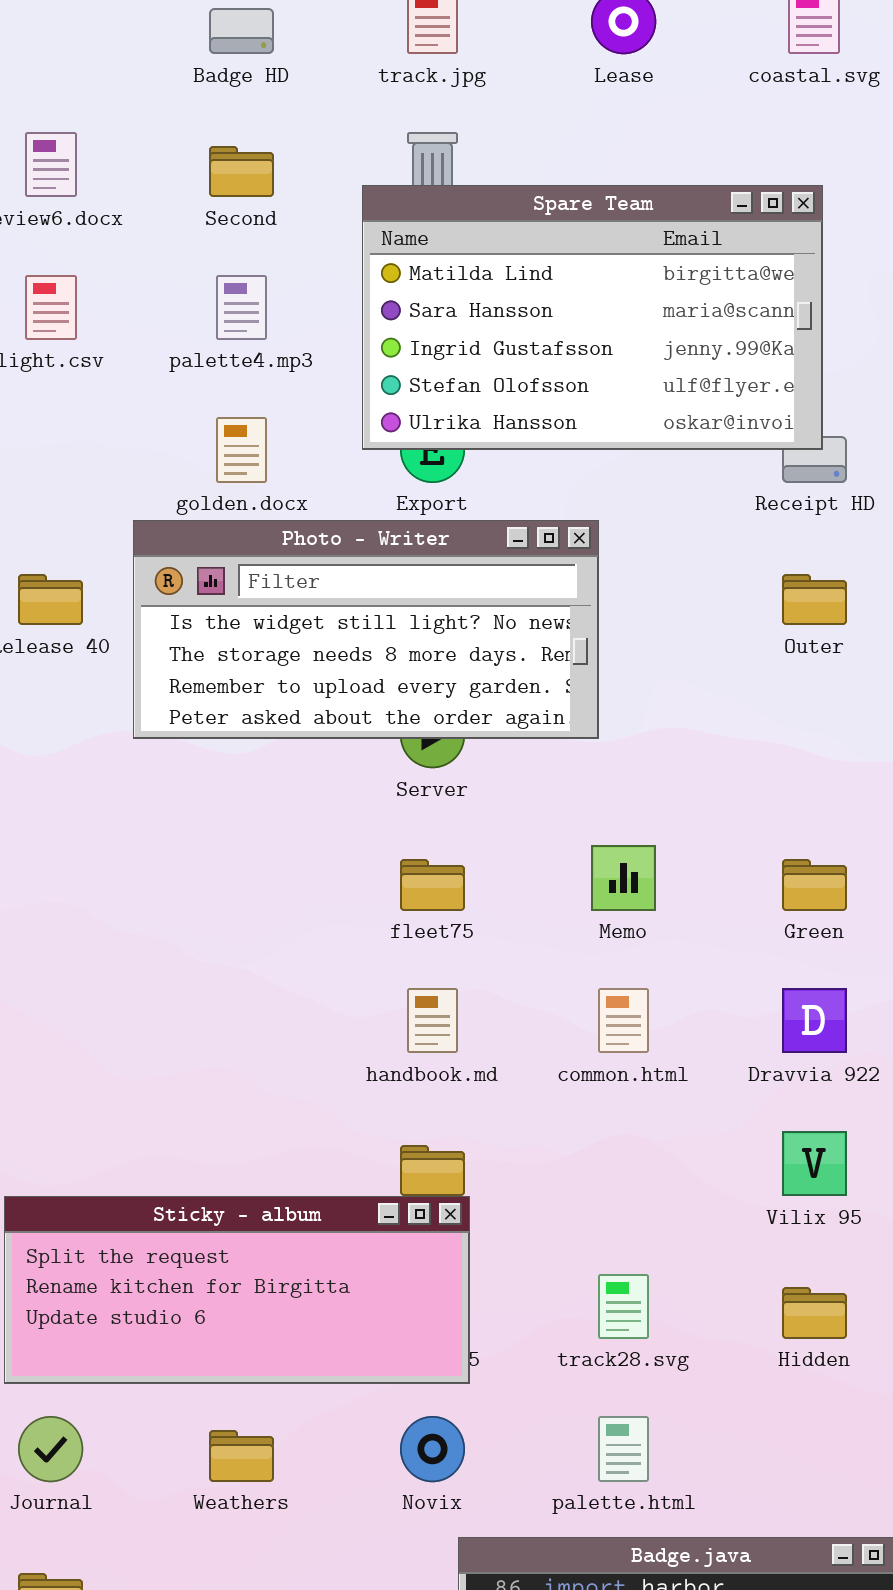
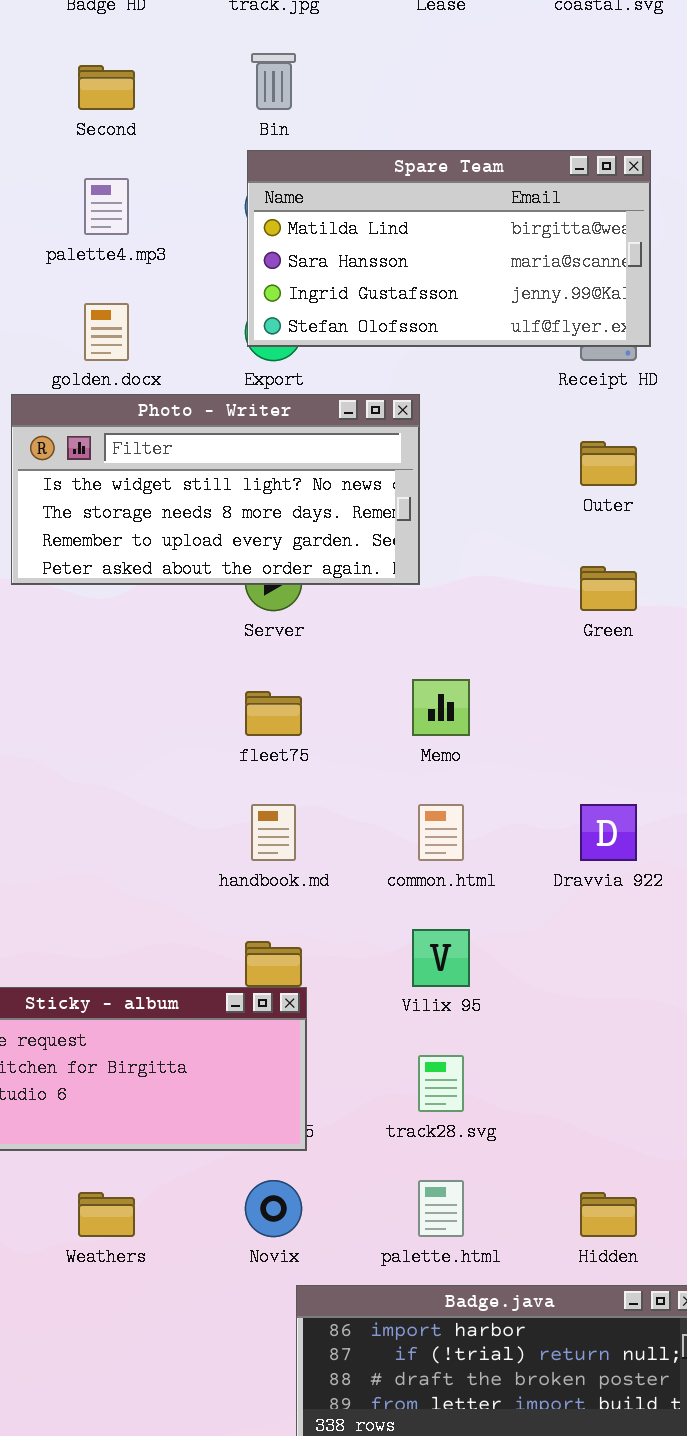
Spare Team: [362,185,823,450] -> [247,150,651,347], moved, resized
Green: [782,859,847,911] -> [580,566,637,611], moved
Vilix 95: [782,1131,847,1196] -> [412,929,470,987], moved
Hidden: [782,1287,847,1339] -> [580,1192,637,1237], moved

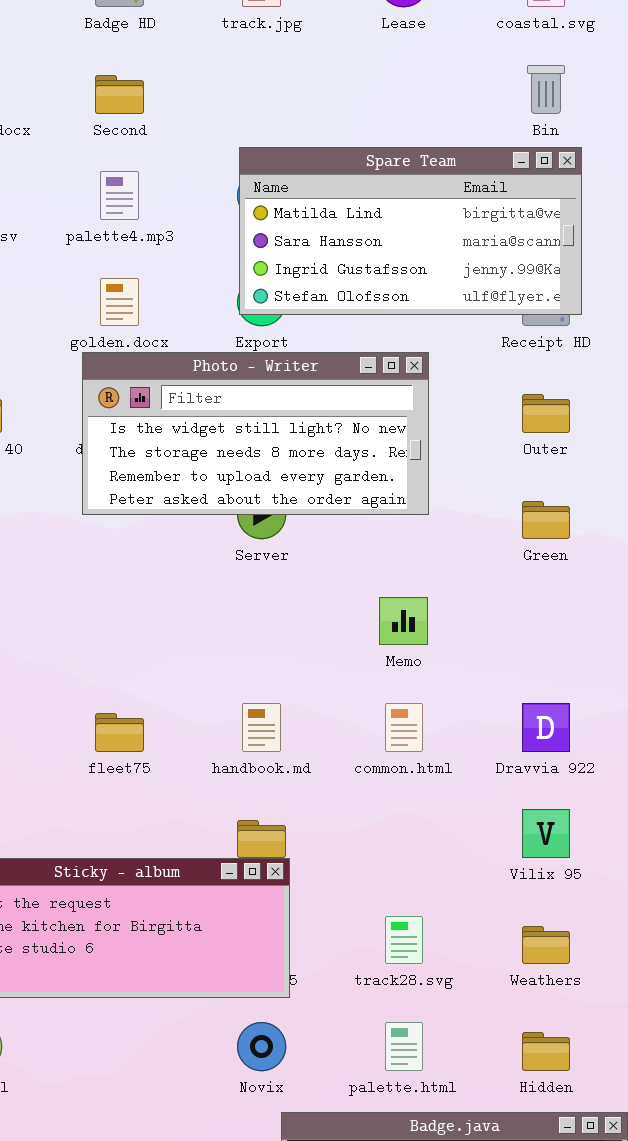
Bin: [251,53,296,110] -> [527,65,565,114], moved
Photo - Writer: [11,394,420,585] -> [82,352,429,515], moved
fleet75: [245,691,302,736] -> [95,713,144,752], moved
Vilix 95: [412,929,470,987] -> [522,809,570,858], moved
Weathers: [78,1192,135,1237] -> [522,926,570,964], moved

